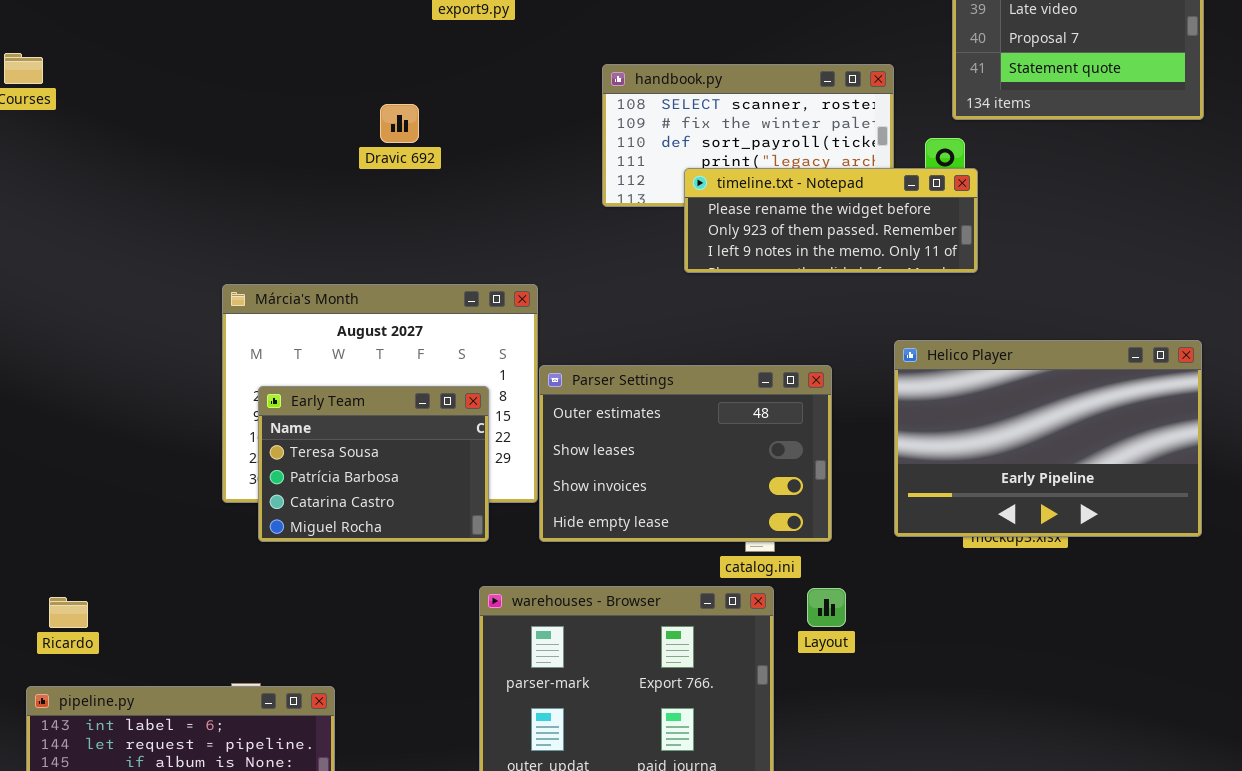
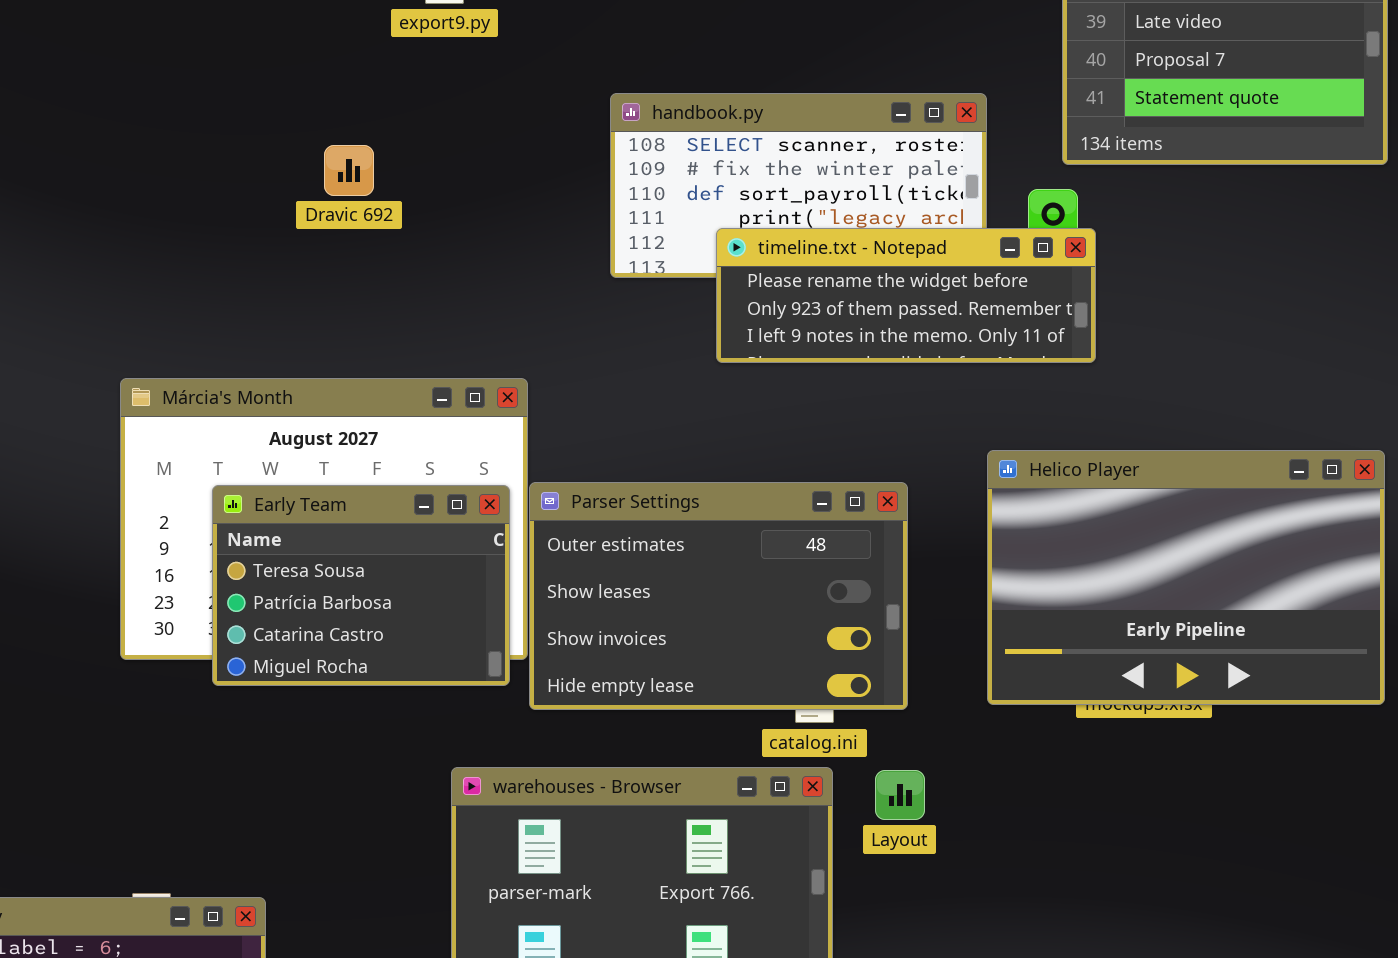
Early Team: [258,386,489,542] -> [212,485,510,686], moved

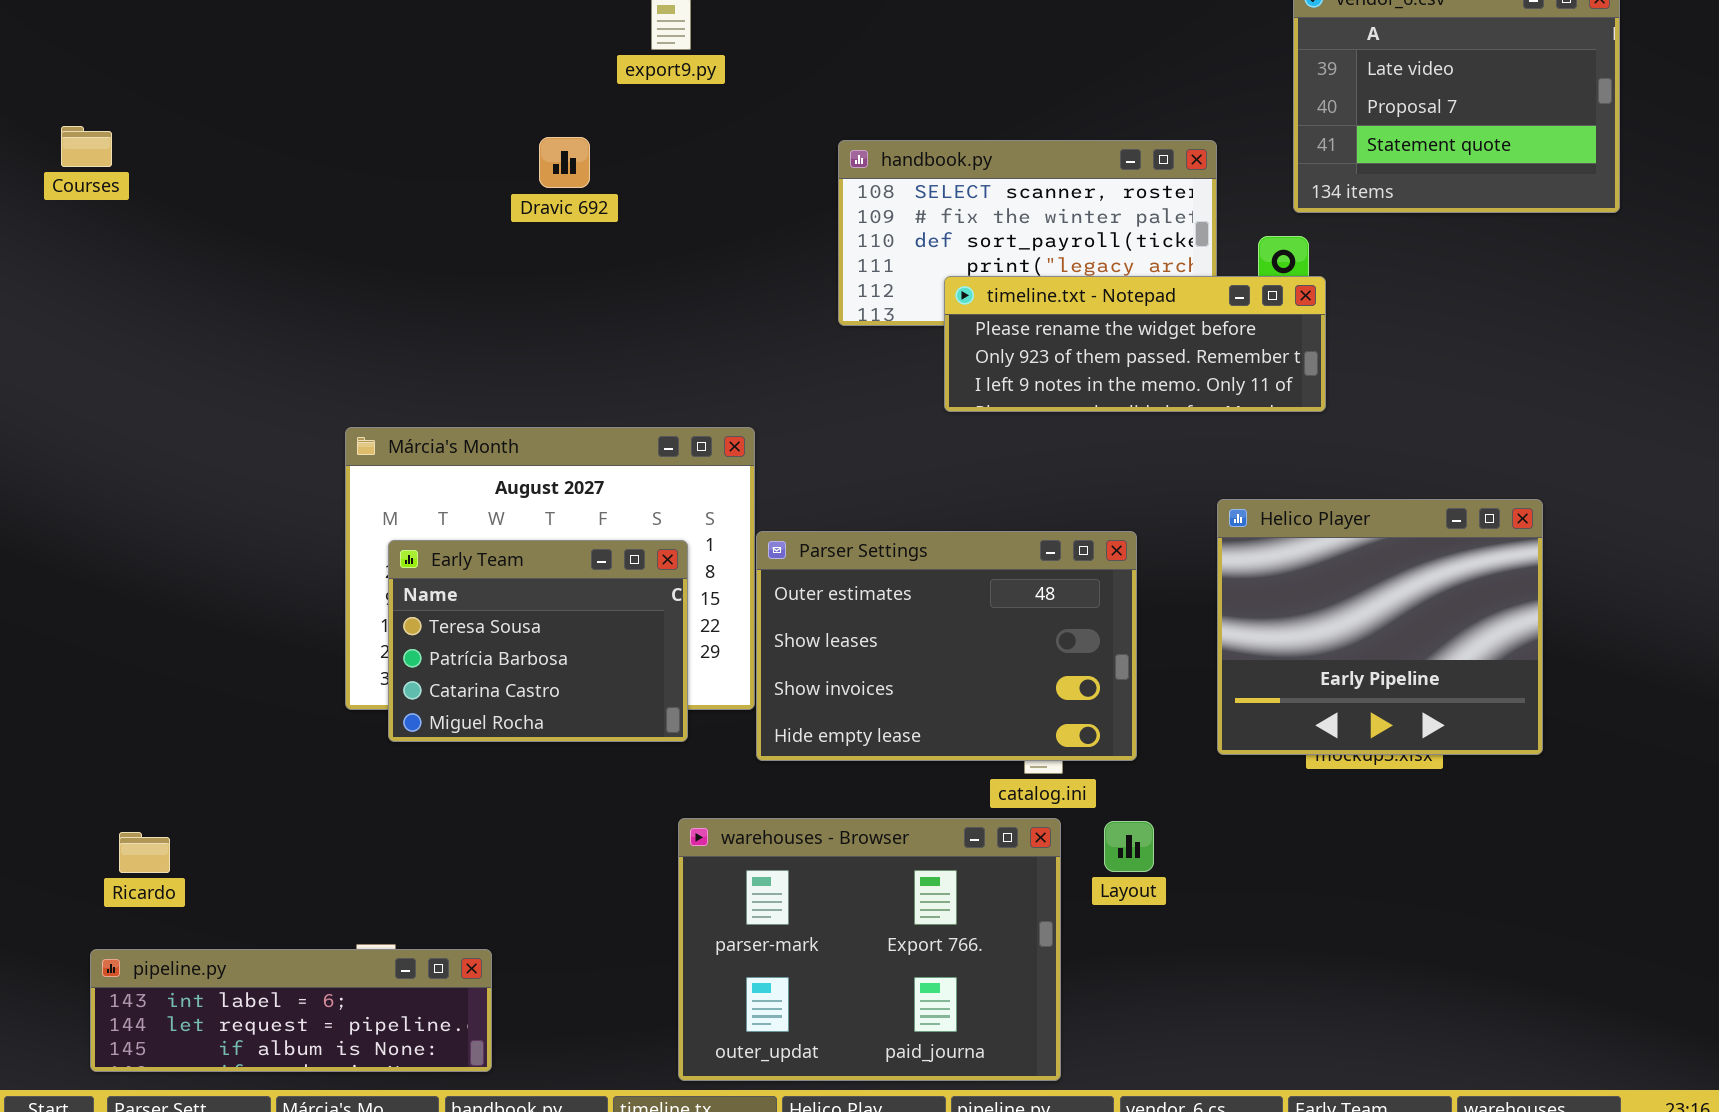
Dravic 692: [324,145,374,196] -> [539,137,590,188], moved
Helico Player: [987,450,1385,705] -> [1217,499,1543,755], resized
Early Team: [212,485,510,686] -> [388,540,688,742], moved

